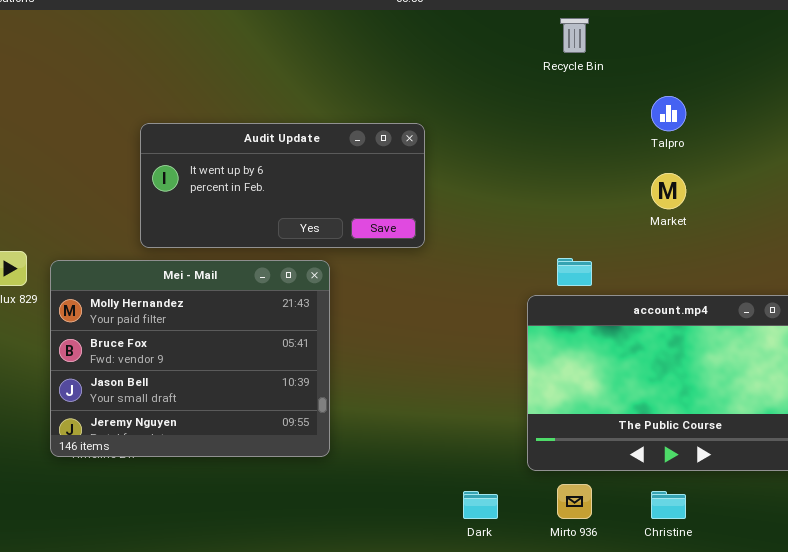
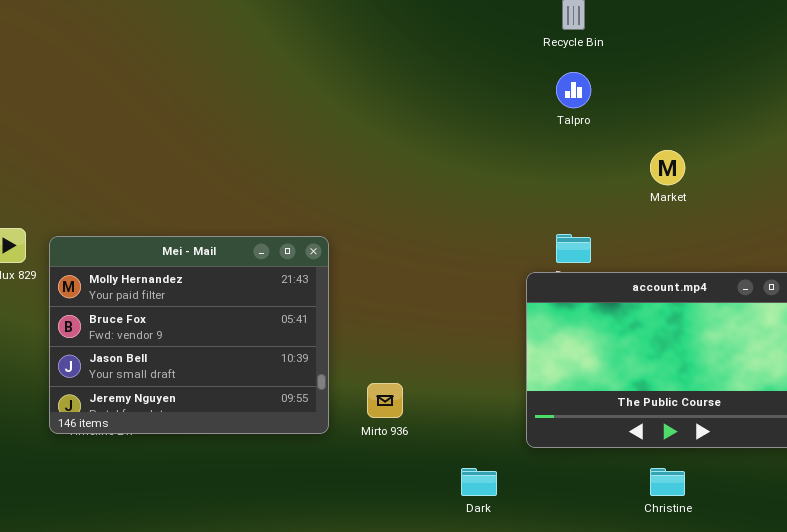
Talpro: [651,96,686,131] -> [556,72,591,108], moved
Audit Update: [140,123,425,248] -> none, closed
Mirto 936: [557,484,592,519] -> [367,383,403,418], moved

